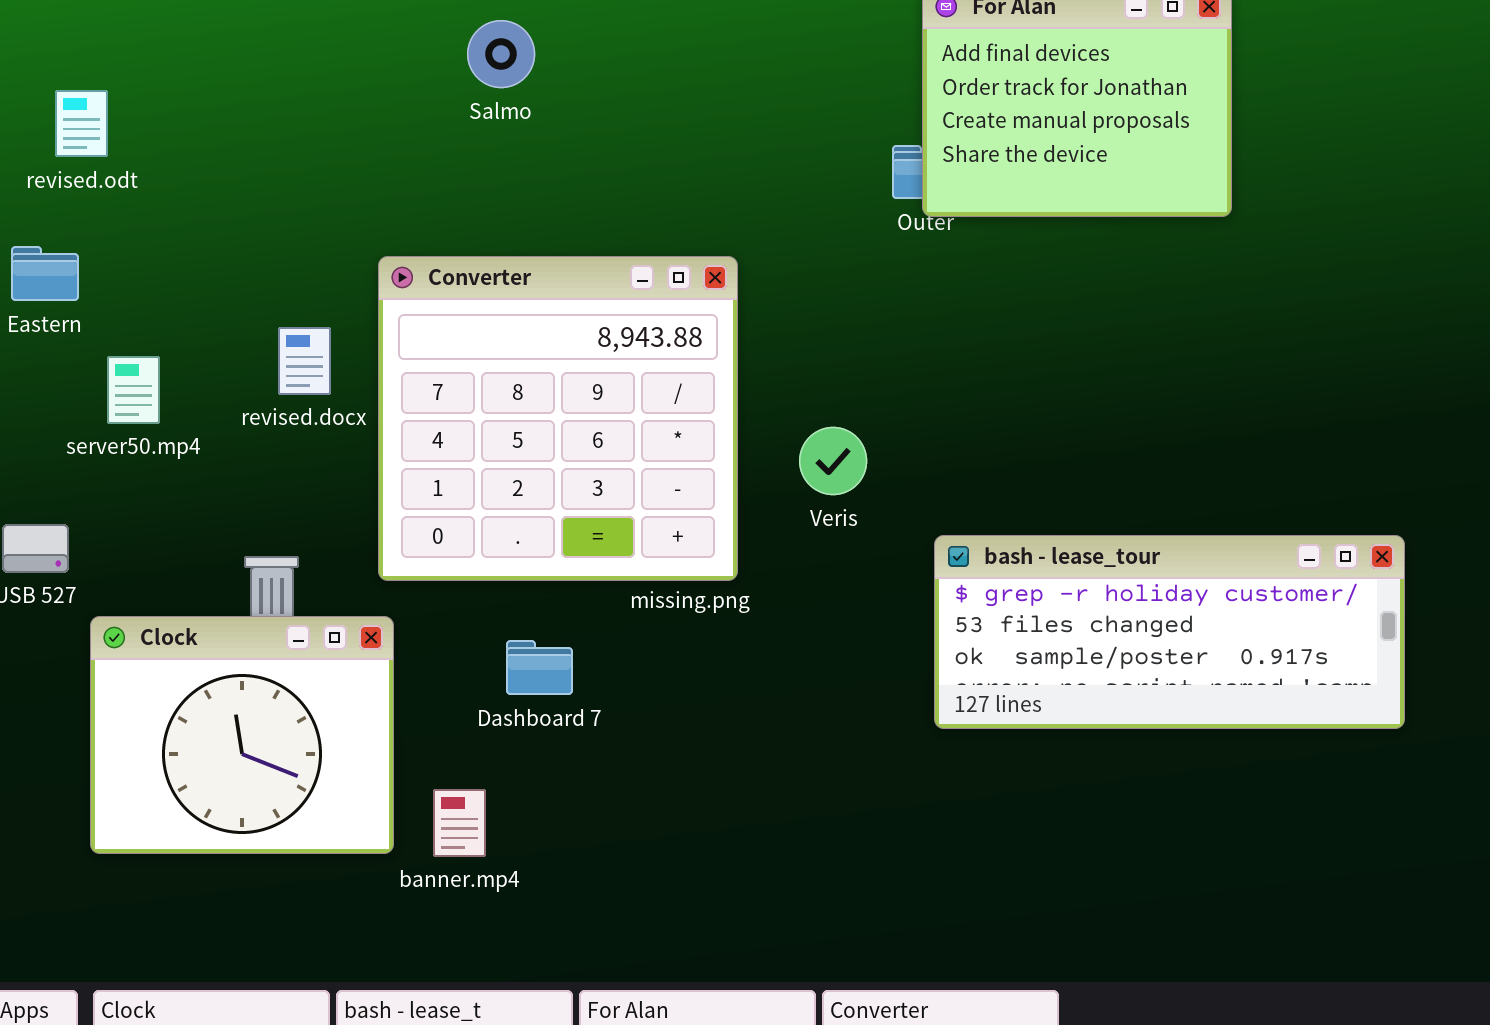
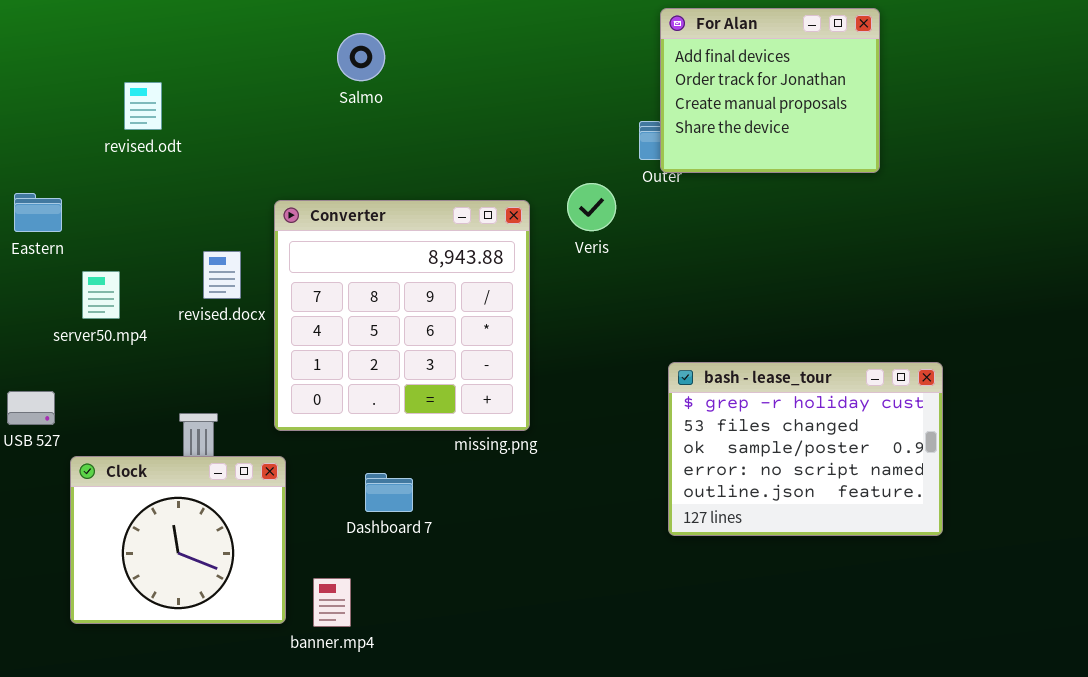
revised.odt: [55,90,108,157] -> [124,82,162,130], moved
Veris: [799,427,867,495] -> [567,183,616,231], moved
bash - lease_tour: [934,535,1405,729] -> [668,362,943,536], resized

